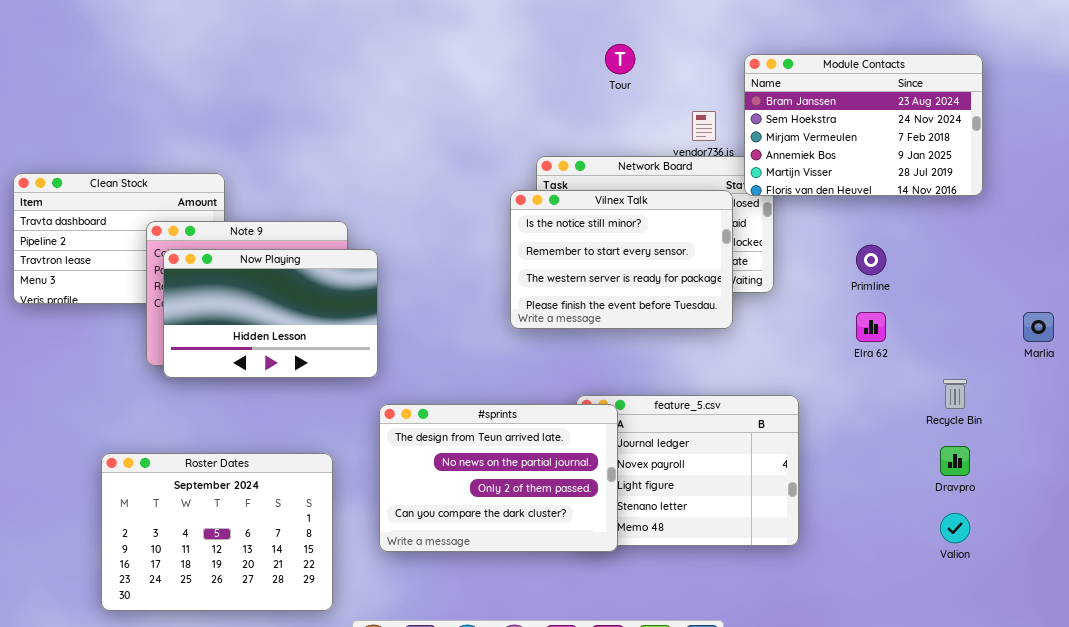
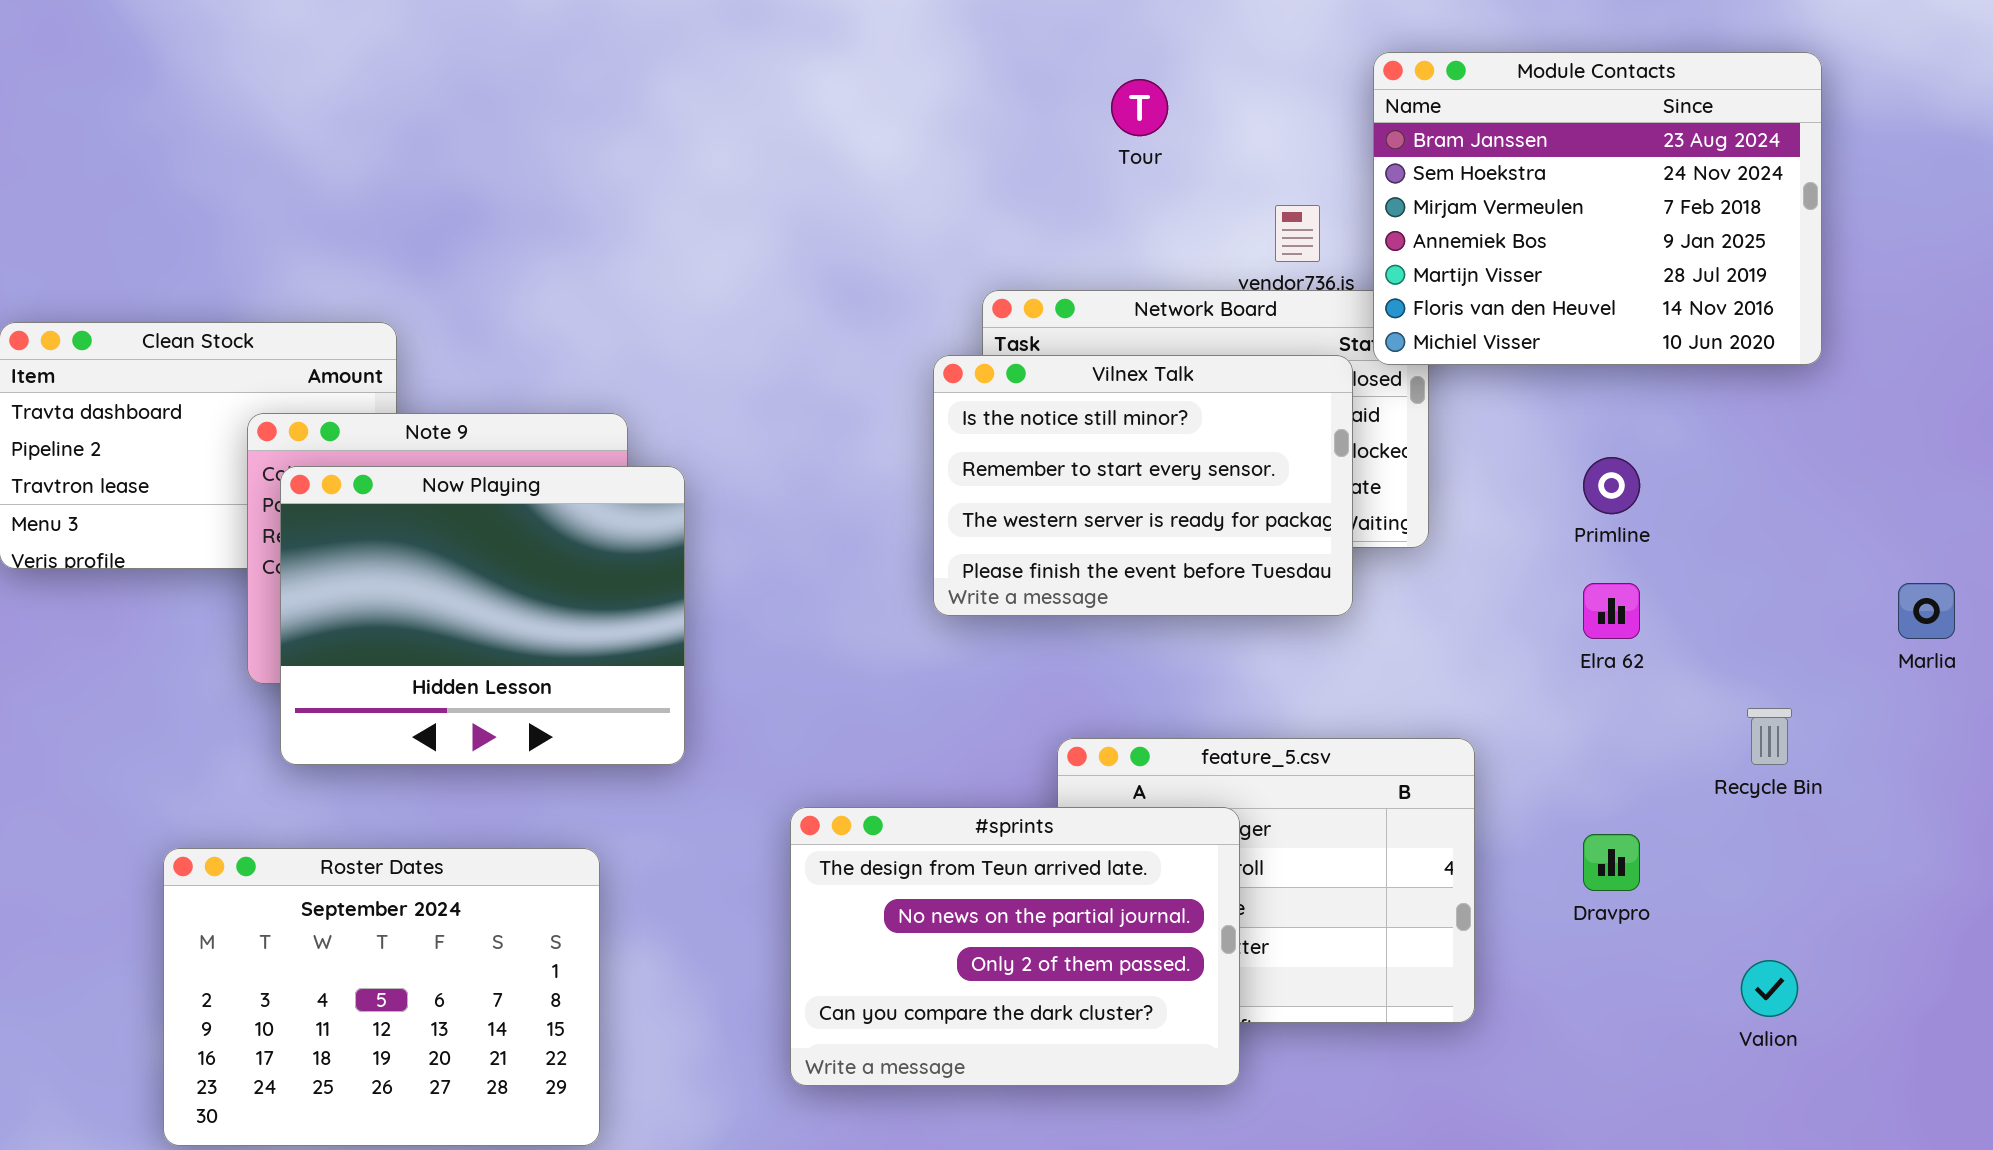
Module Contacts: [744,54,983,196] -> [1373,52,1822,365], resized
Now Playing: [163,249,378,378] -> [280,466,685,765], resized
#sprints: [379,404,618,552] -> [790,807,1240,1086], moved
Dravpro: [940,446,970,476] -> [1583,834,1640,891], moved

